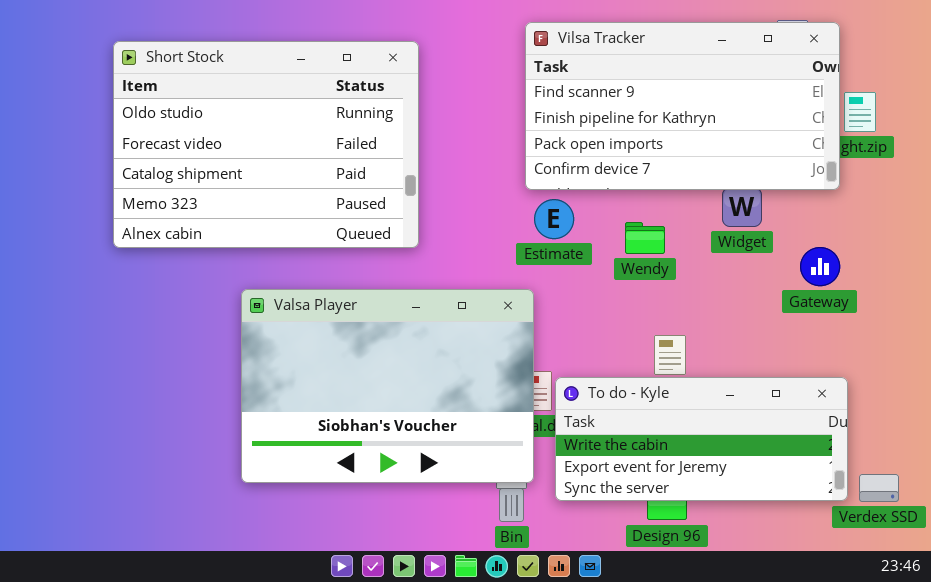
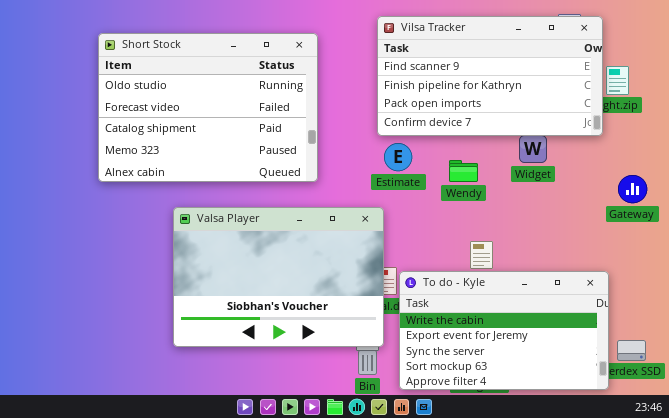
Short Stock: [113,41,419,248] -> [98,33,318,182], moved
Gateway: [800,247,840,286] -> [618,175,647,203], moved
To do - Kyle: [555,377,848,501] -> [399,271,609,390], resized

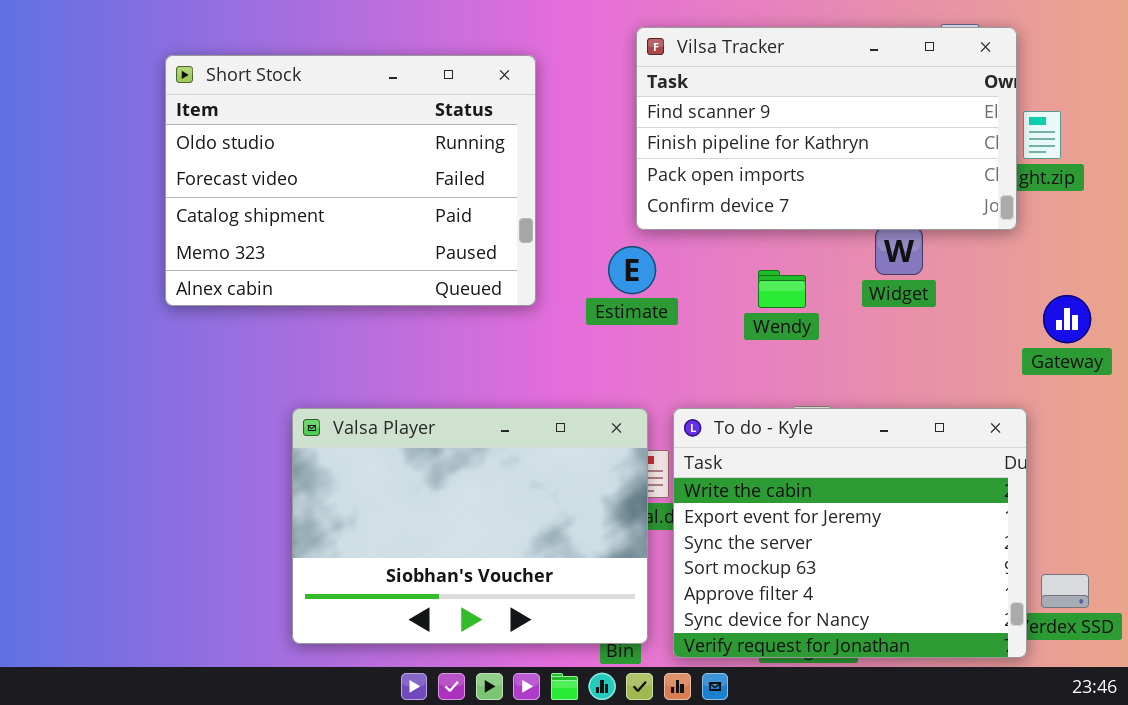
Estimate: [384,143,412,171] -> [608,246,656,294], moved
Valsa Player: [173,207,384,347] -> [292,408,648,644], moved
To do - Kyle: [399,271,609,390] -> [673,408,1027,658], resized

